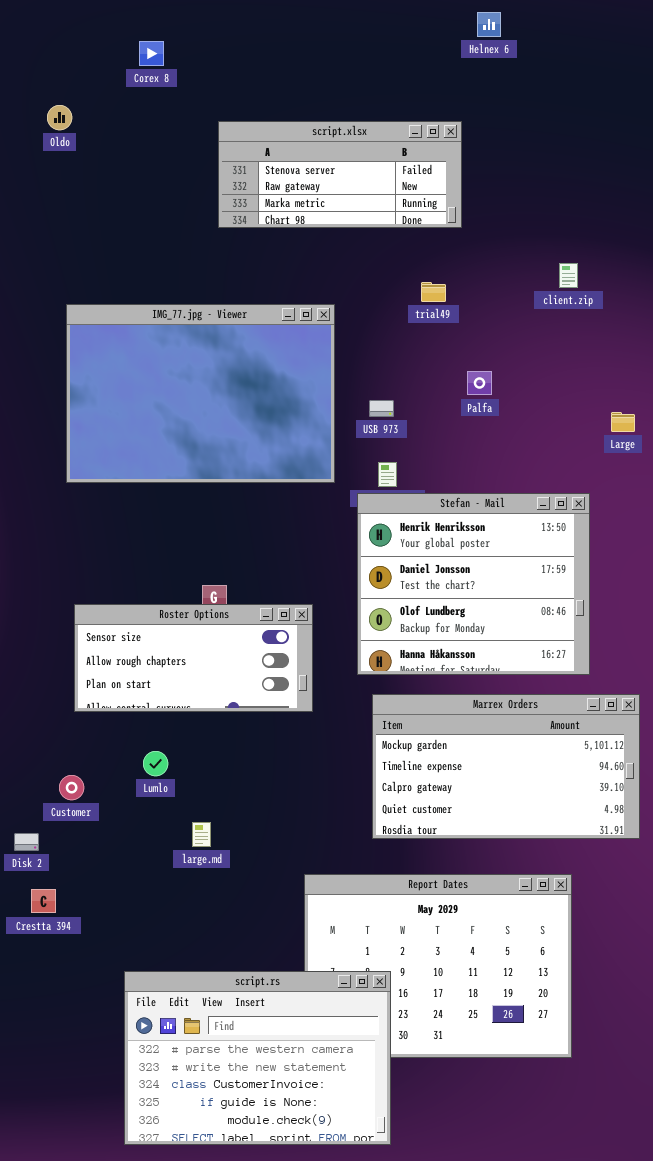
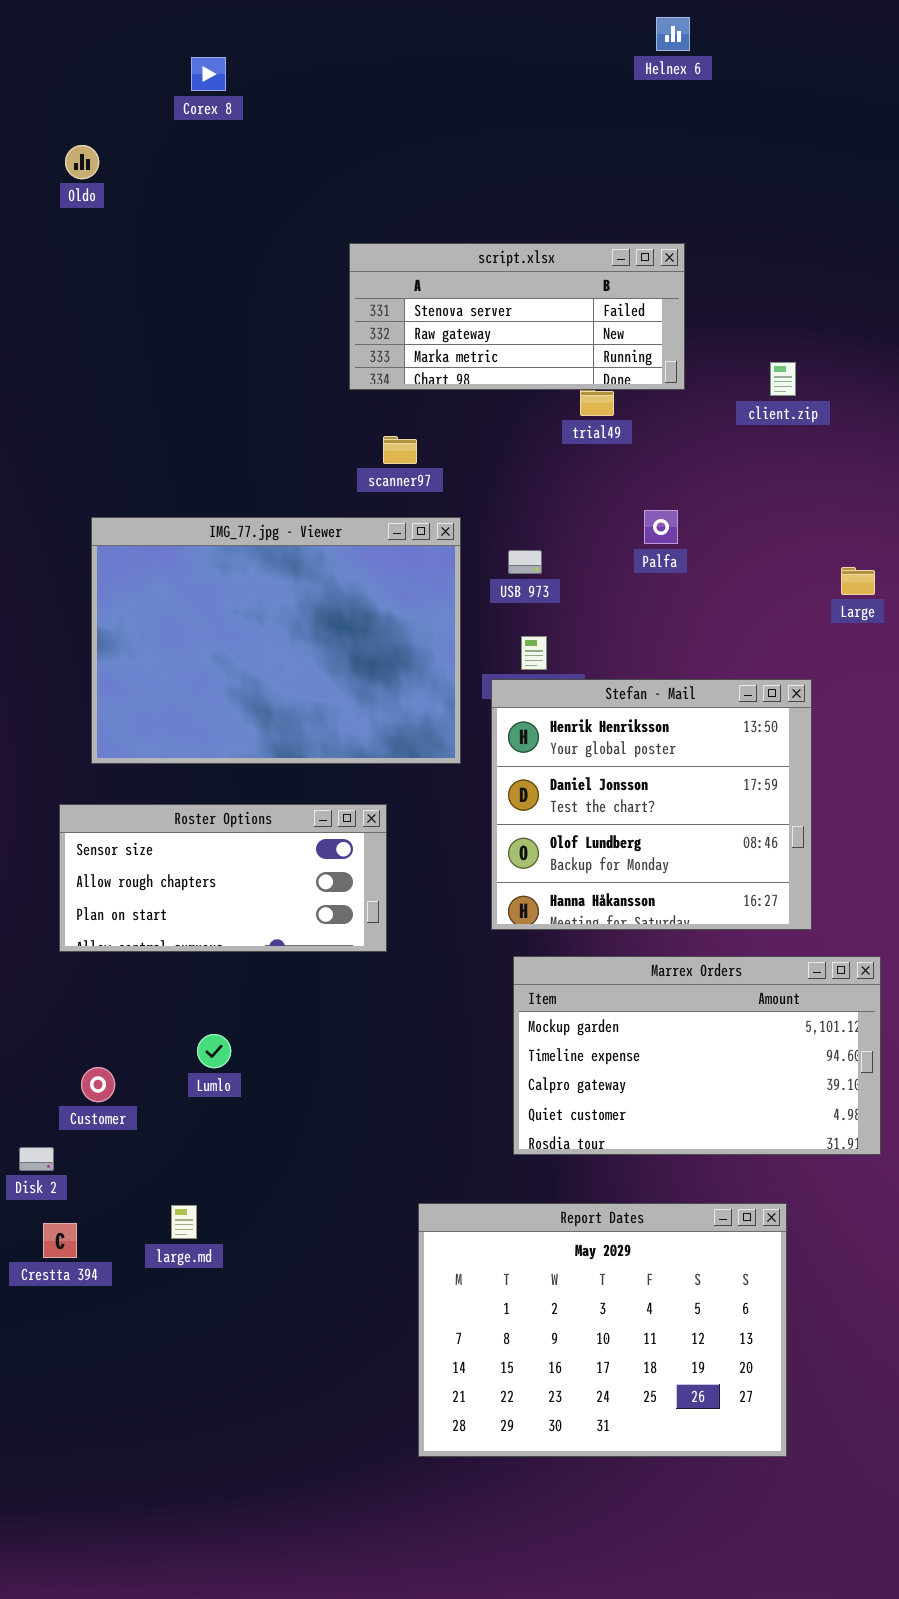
script.xlsx: [218,121,462,228] -> [349,243,685,390], moved
IMG_77.jpg - Viewer: [66,304,335,483] -> [91,517,461,764], moved
Roster Options: [74,604,313,712] -> [59,804,387,952], moved
large.md: [192,822,211,847] -> [171,1205,197,1239], moved
script.rs: [124,971,391,1145] -> none, closed

